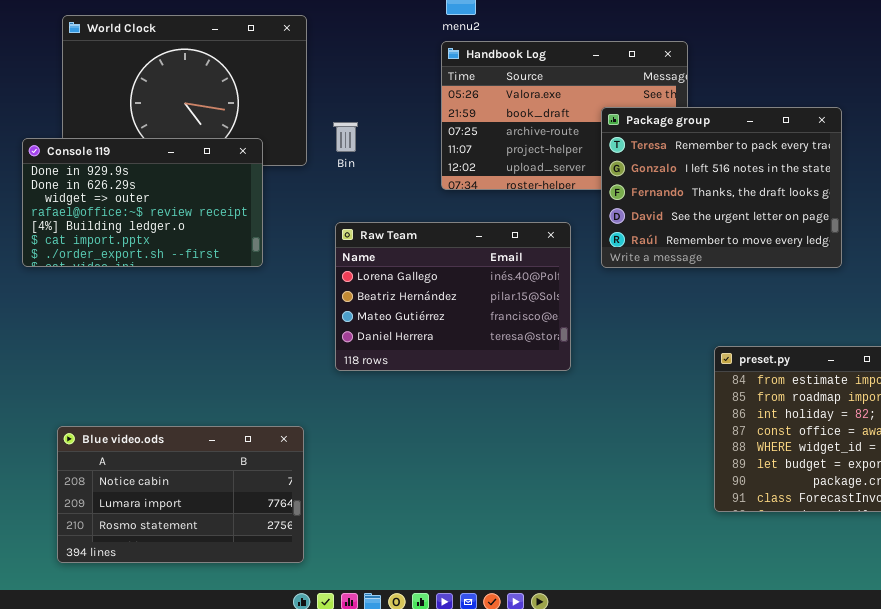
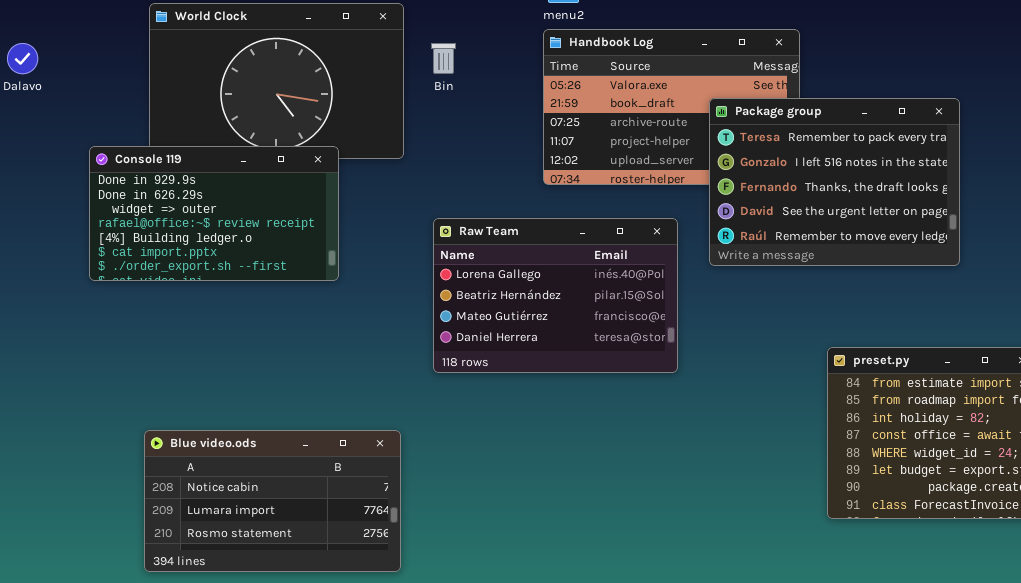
Bin: [333,122,358,152] -> [431,43,456,74], moved
Console 119: [22,138,263,267] -> [89,146,339,281], moved

